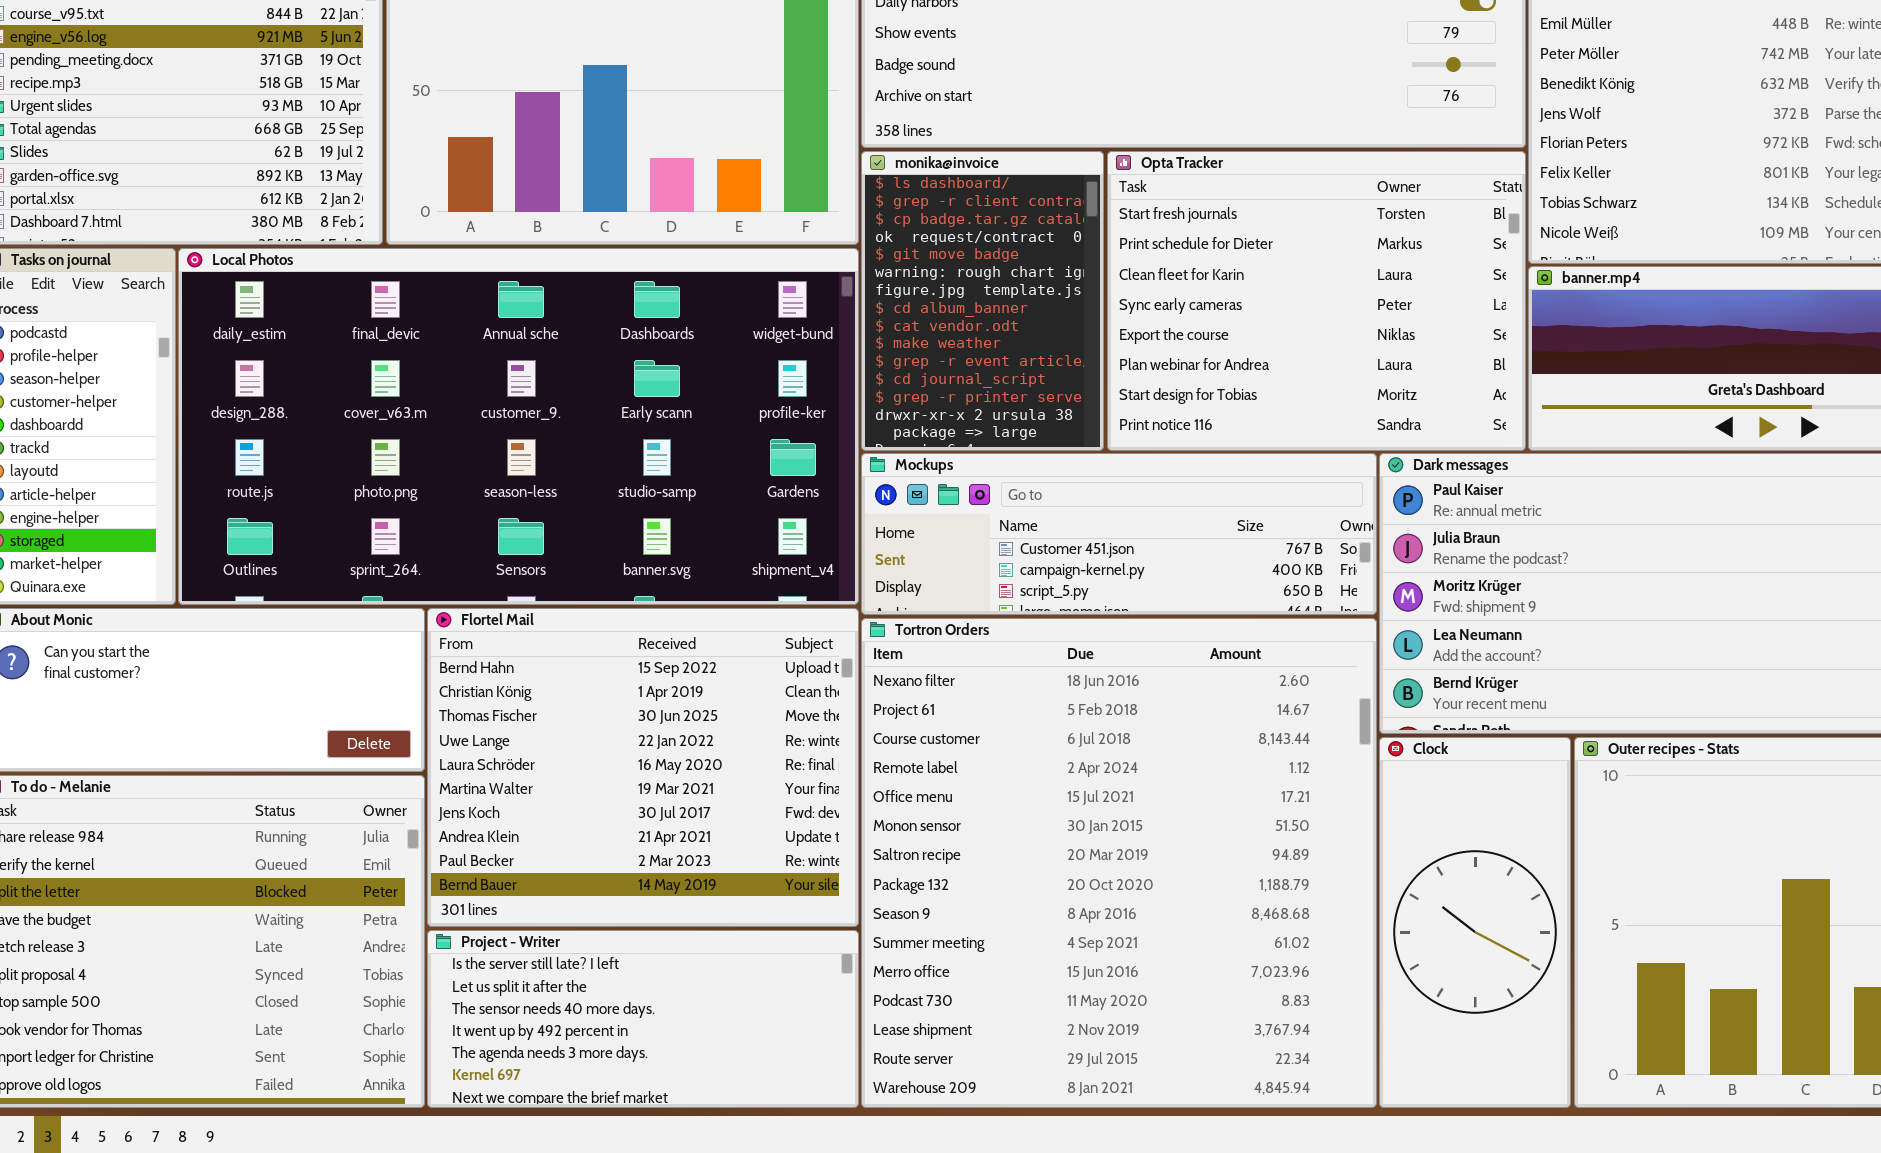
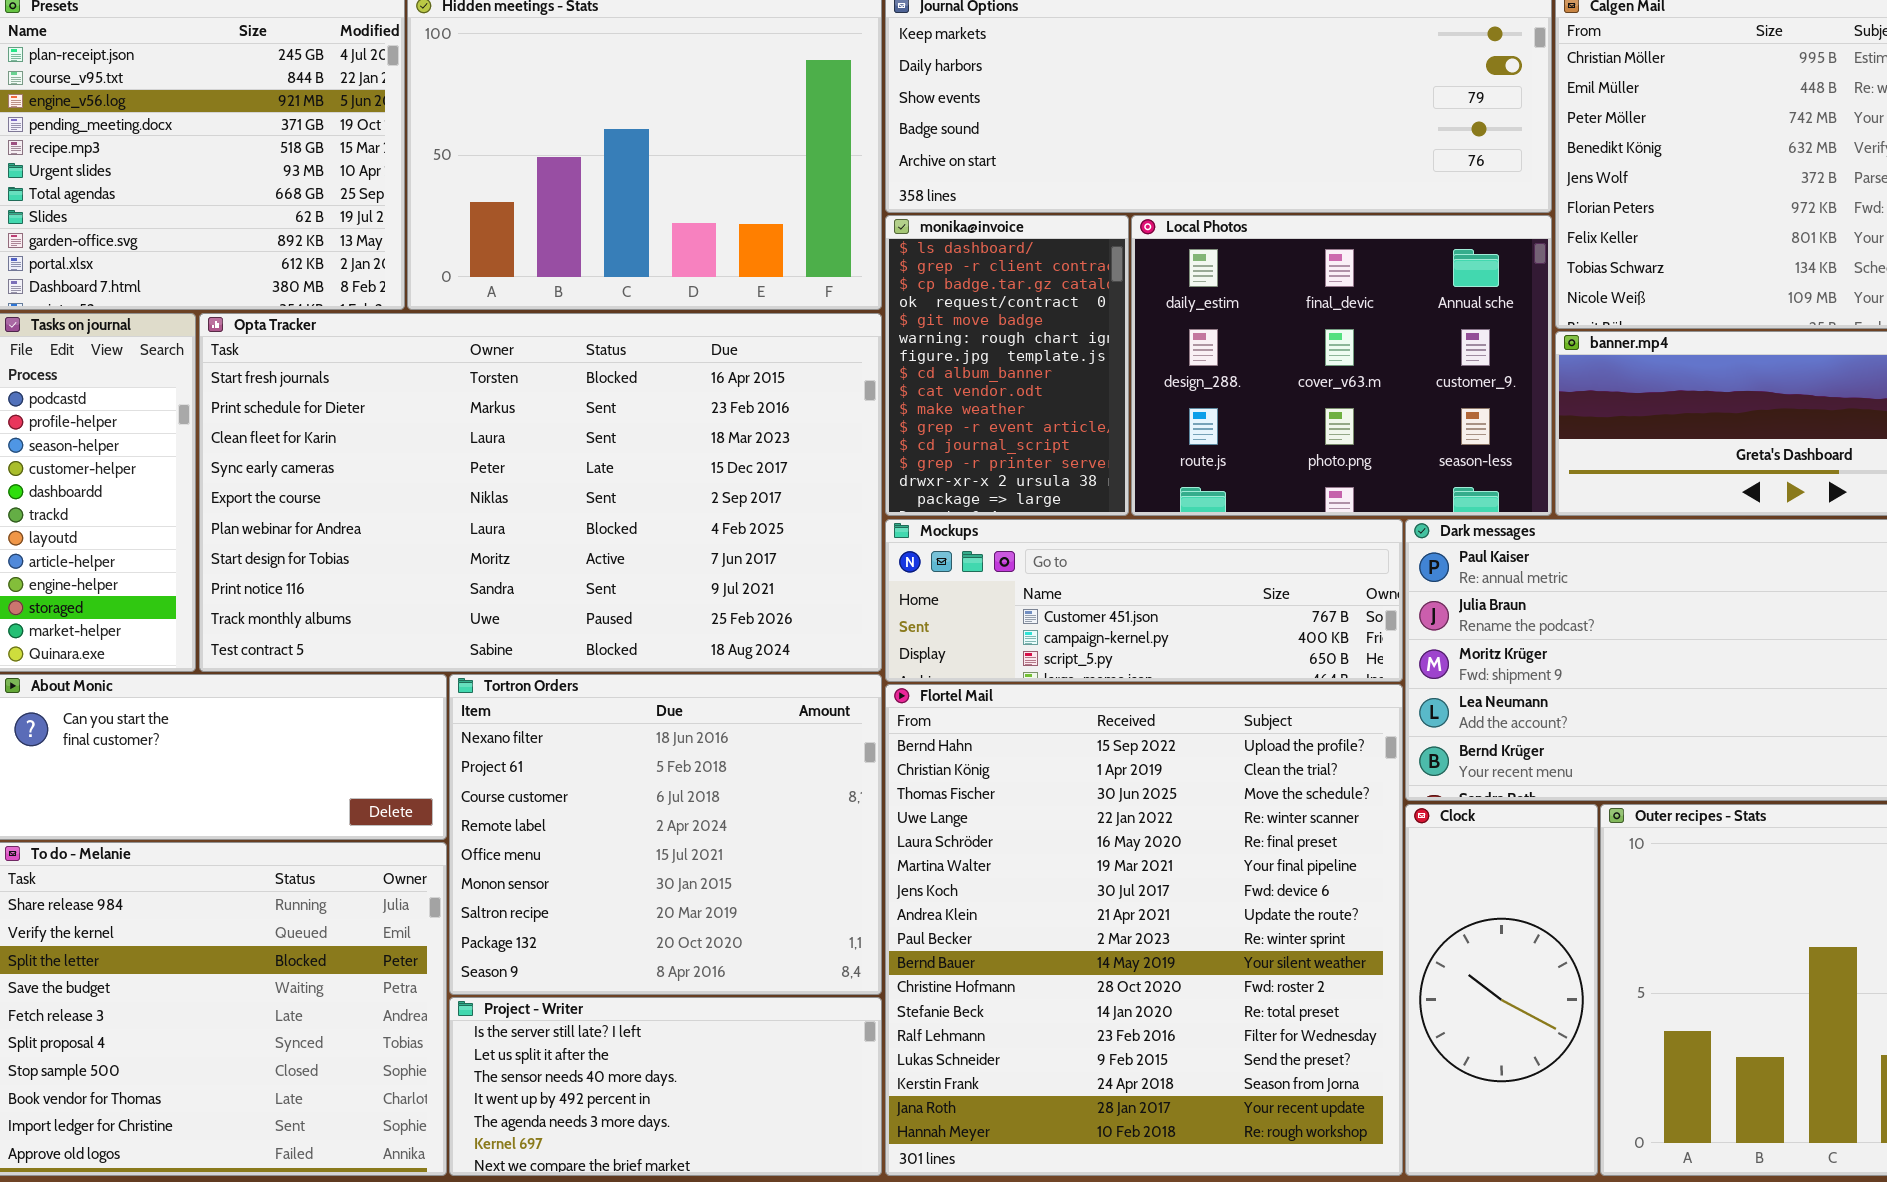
Opta Tracker: [1107,151,1526,451] -> [199,313,882,672], moved, resized
Local Photos: [178,248,859,605] -> [1131,215,1552,516], moved, resized
Flortel Mail: [427,608,859,927] -> [885,684,1403,1176], moved, resized
Tortron Orders: [861,618,1377,1108] -> [449,674,882,995], moved, resized

